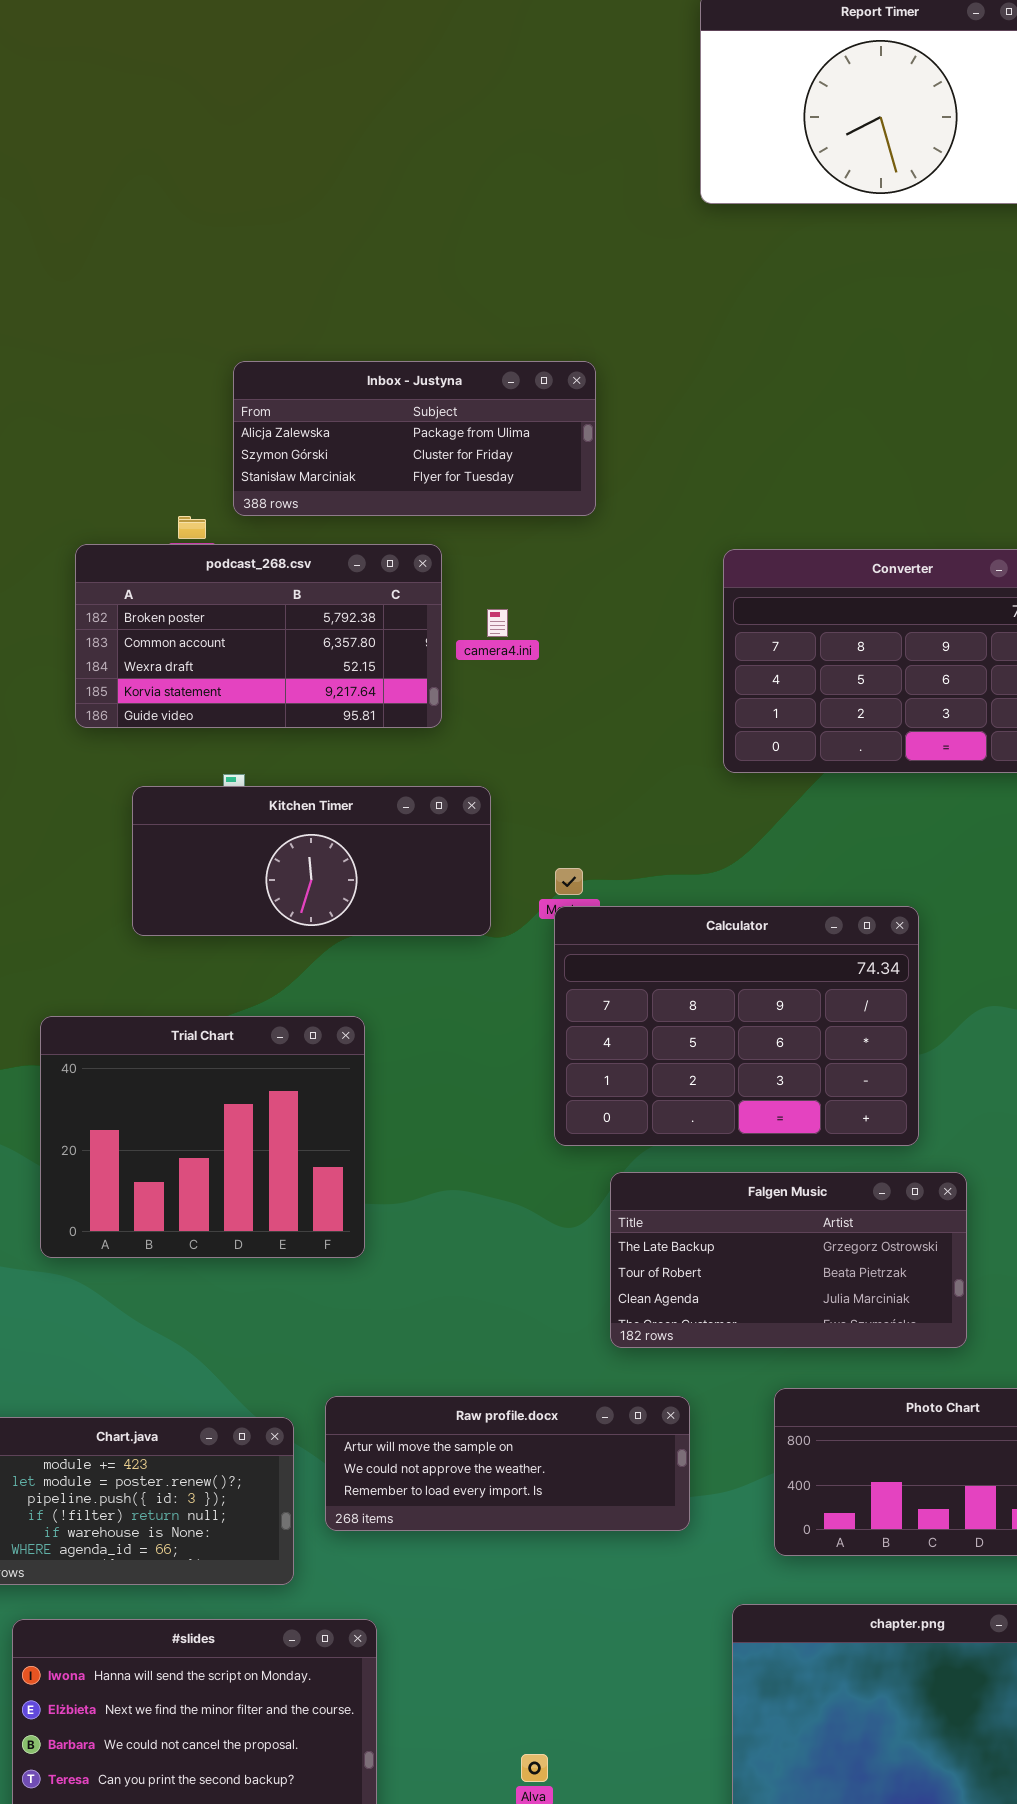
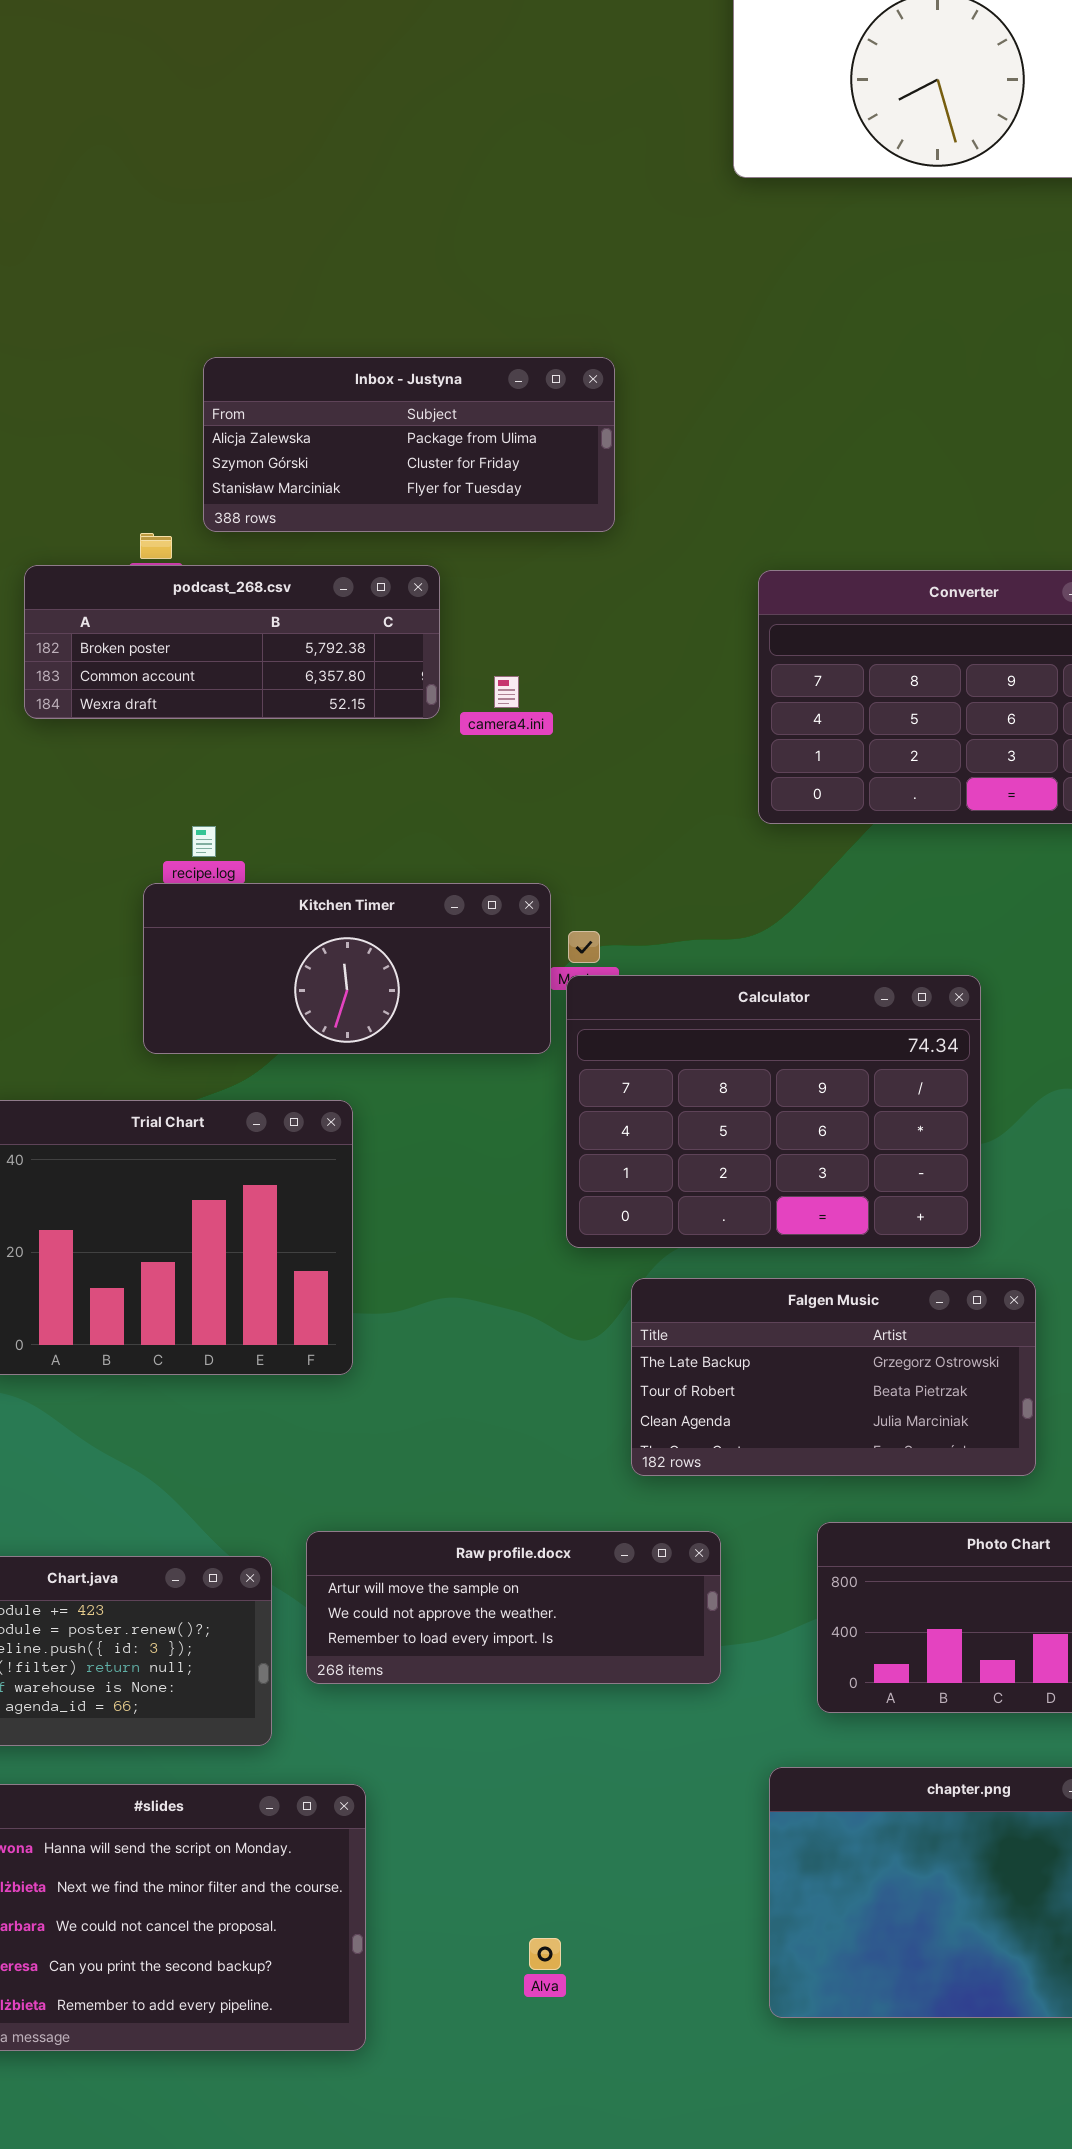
podcast_268.csv: [75,544,442,728] -> [24,565,440,719], resized
camera4.ini: [487,609,508,637] -> [494,676,519,708], moved
Kitchen Timer: [132,786,491,936] -> [143,883,551,1054], moved

